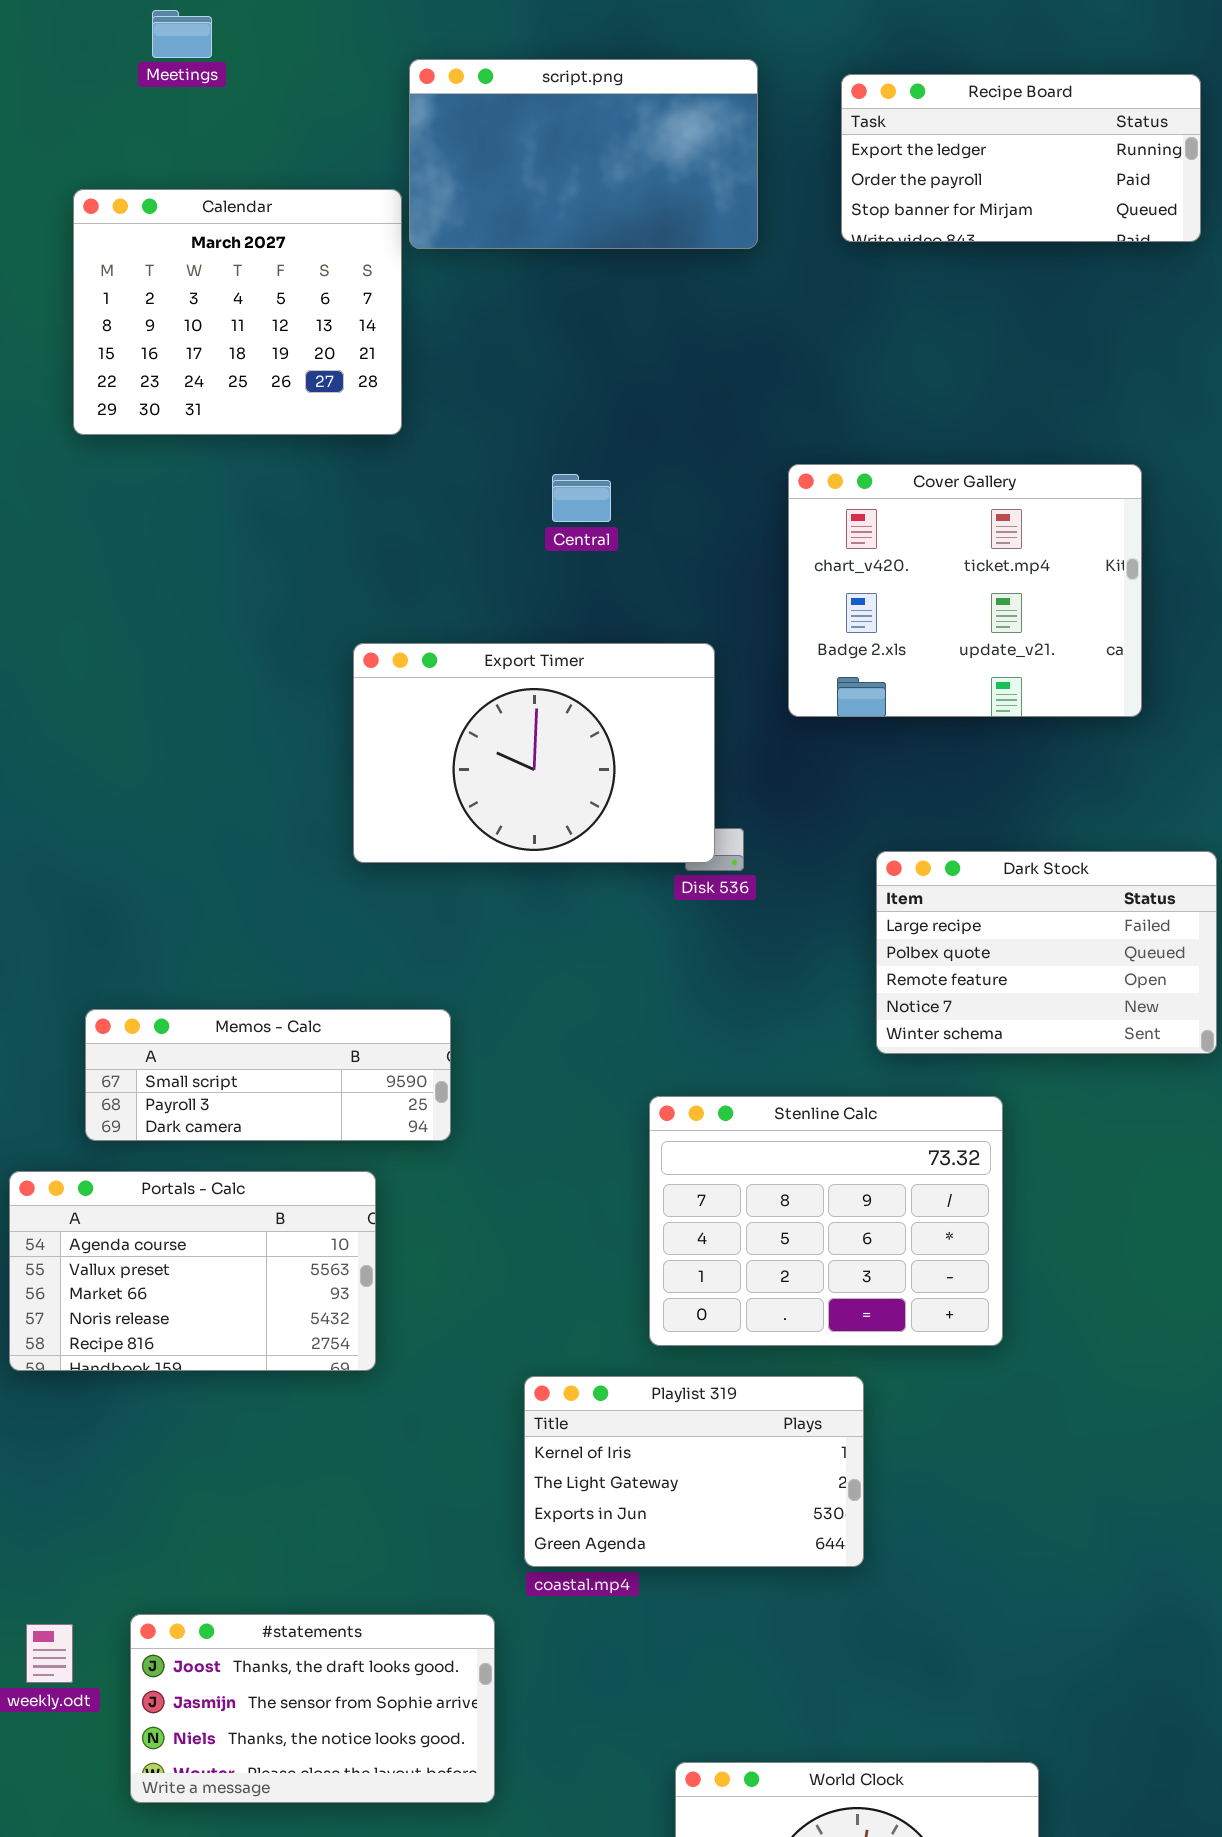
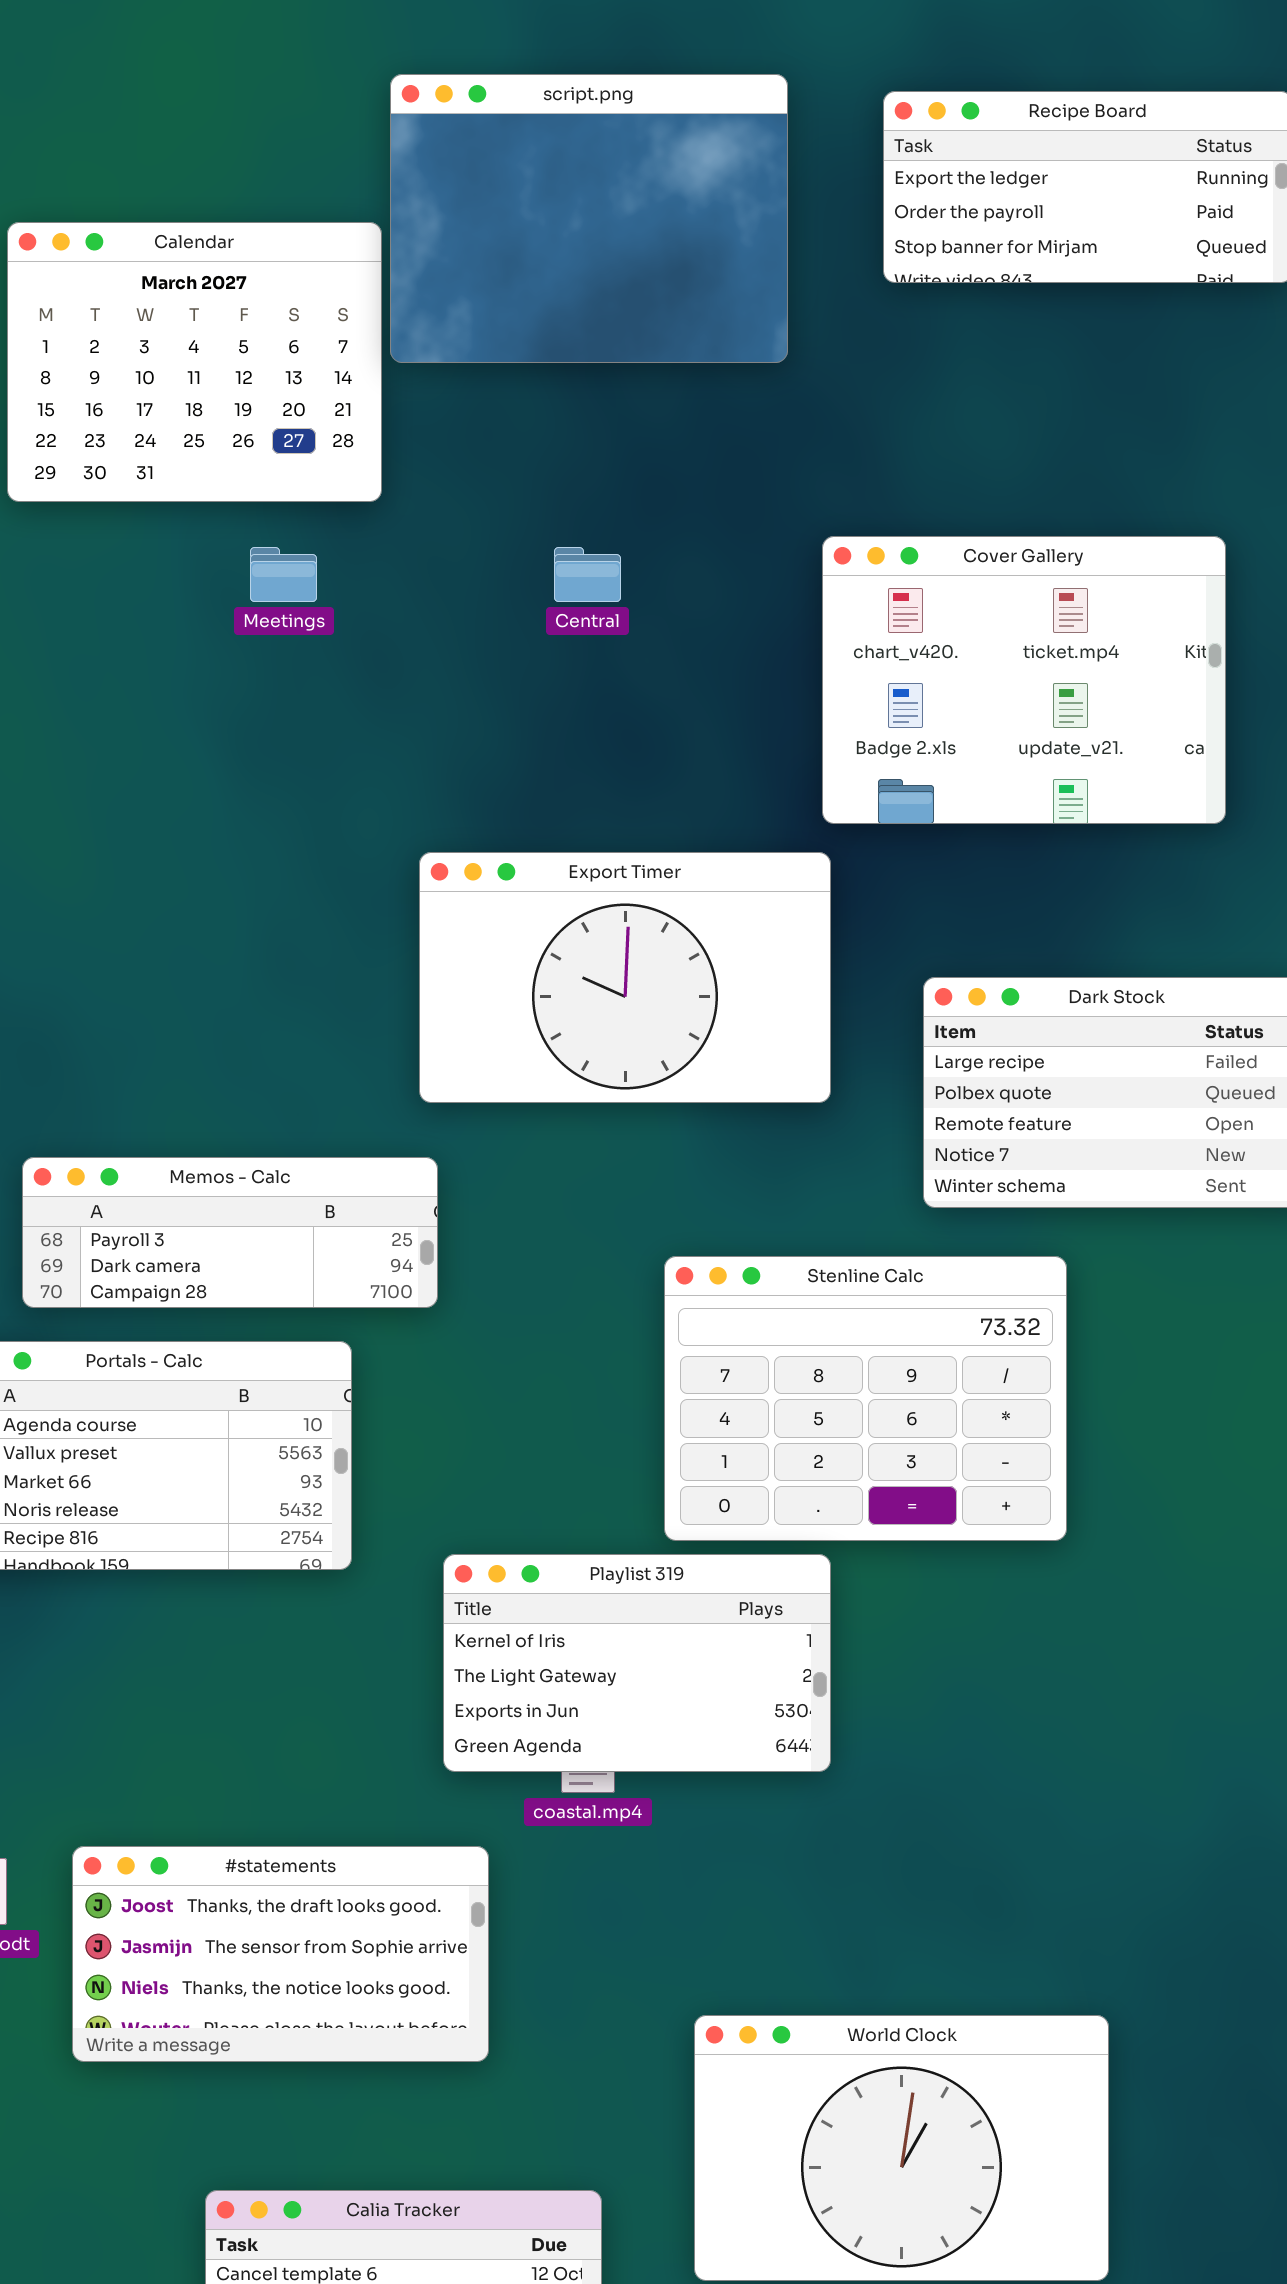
Meetings: [152,10,212,58] -> [250,547,317,602], moved
script.png: [409,59,758,249] -> [390,74,788,363], resized
Export Timer: [353,643,715,863] -> [419,852,831,1103], moved
Memos - Calc: [85,1009,451,1141] -> [22,1157,438,1308], scrolled down 1 row
Playlist 319: [524,1376,864,1567] -> [443,1554,831,1772], moved

